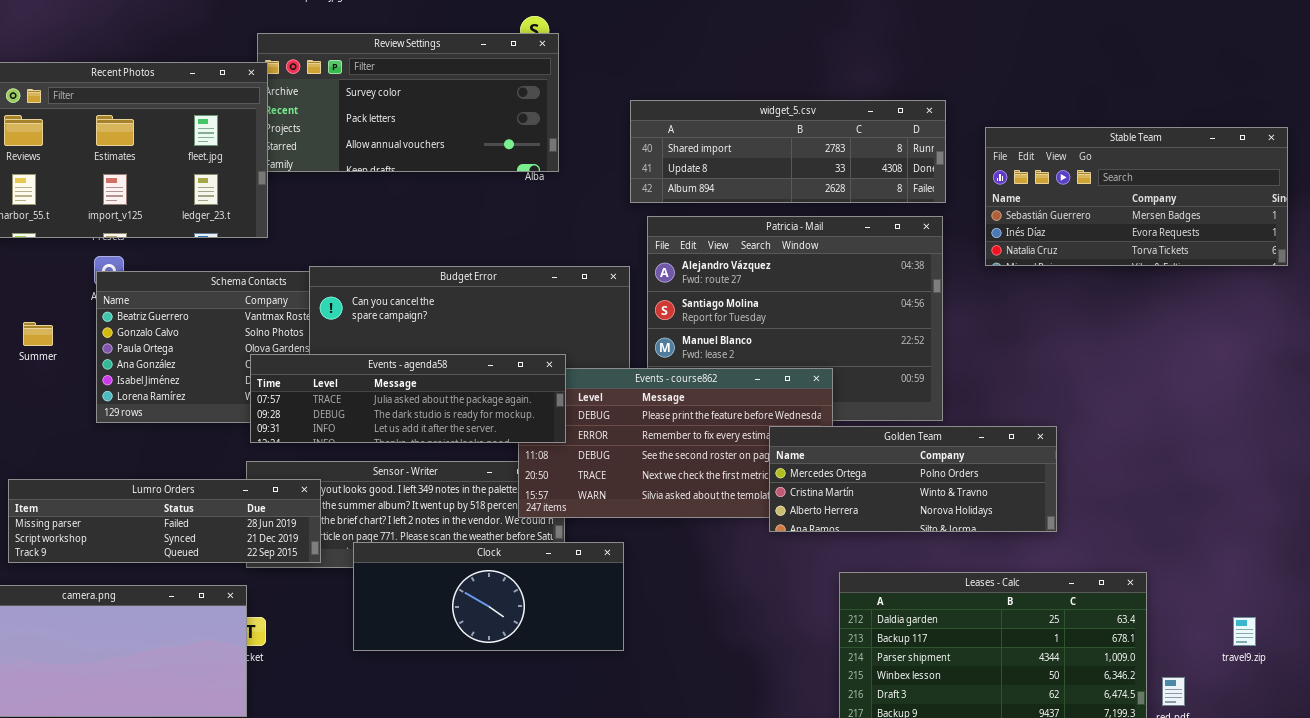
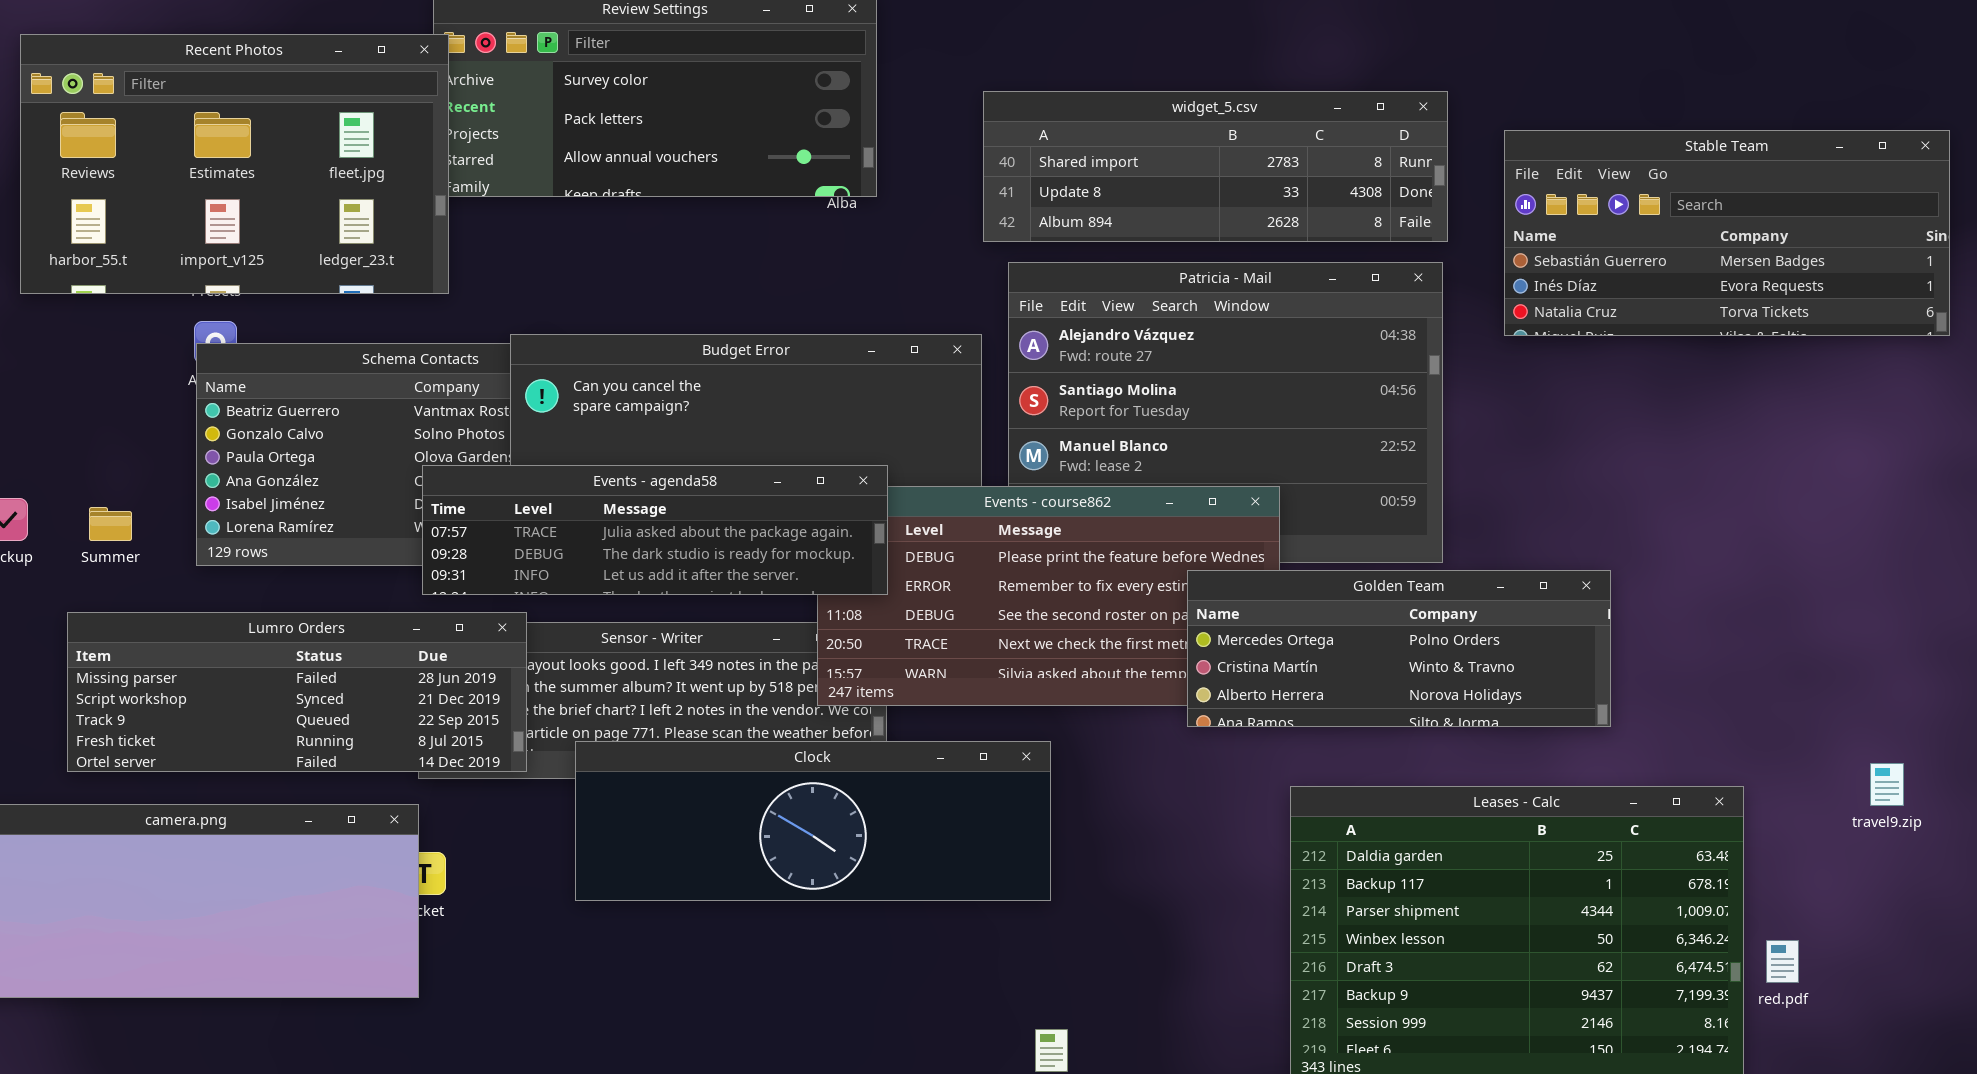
Summer: [23,322,53,346] -> [89,507,132,541], moved
Lumro Orders: [8,479,321,563] -> [67,612,527,772], resized
Clock: [353,542,624,651] -> [575,741,1051,901], resized
travel9.zip: [1233,617,1256,646] -> [1870,763,1904,806], moved

